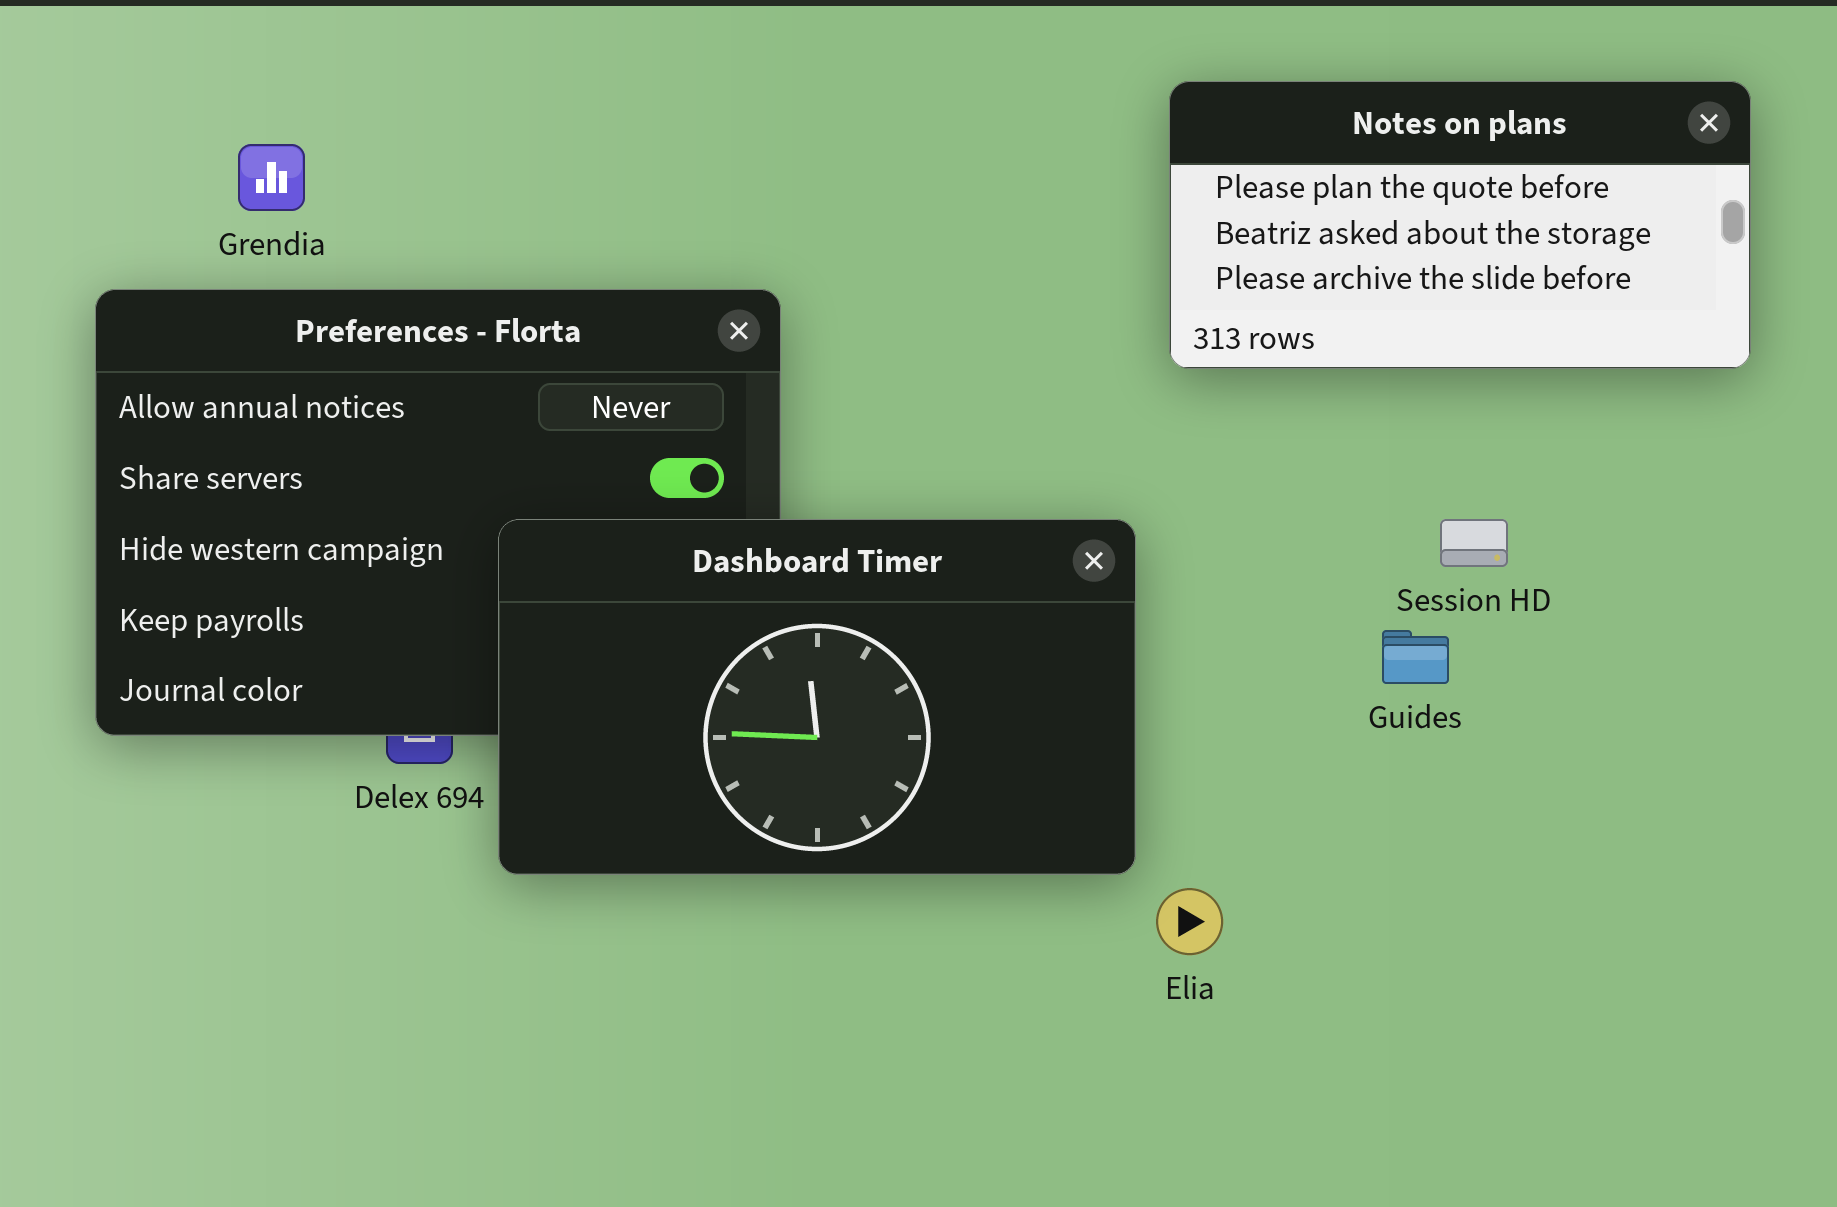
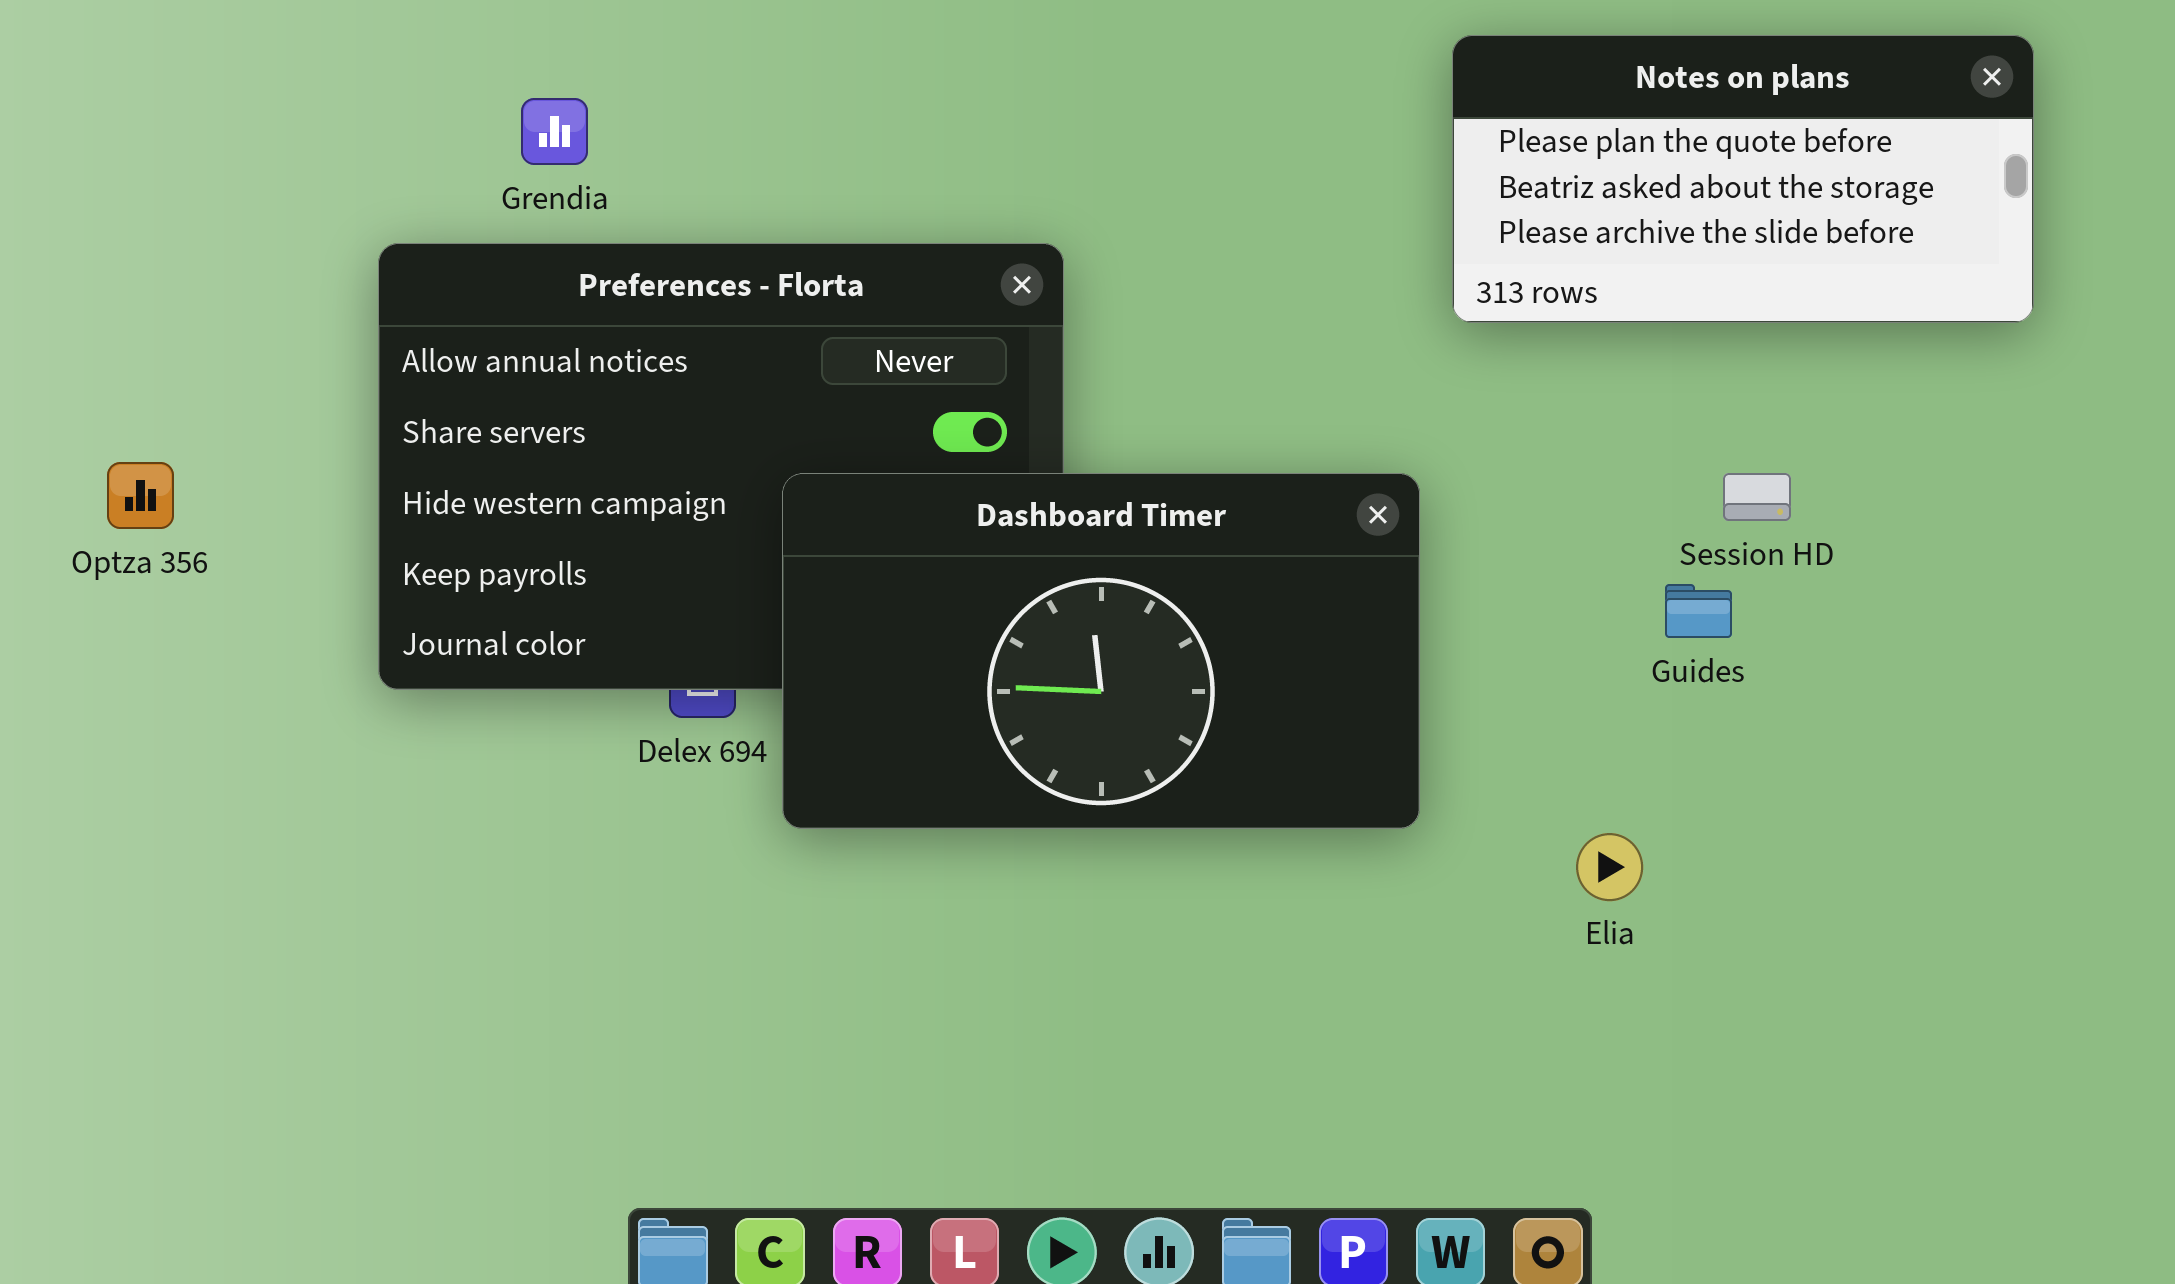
Elia: [1156,888,1223,955] -> [1576,833,1643,901], moved

